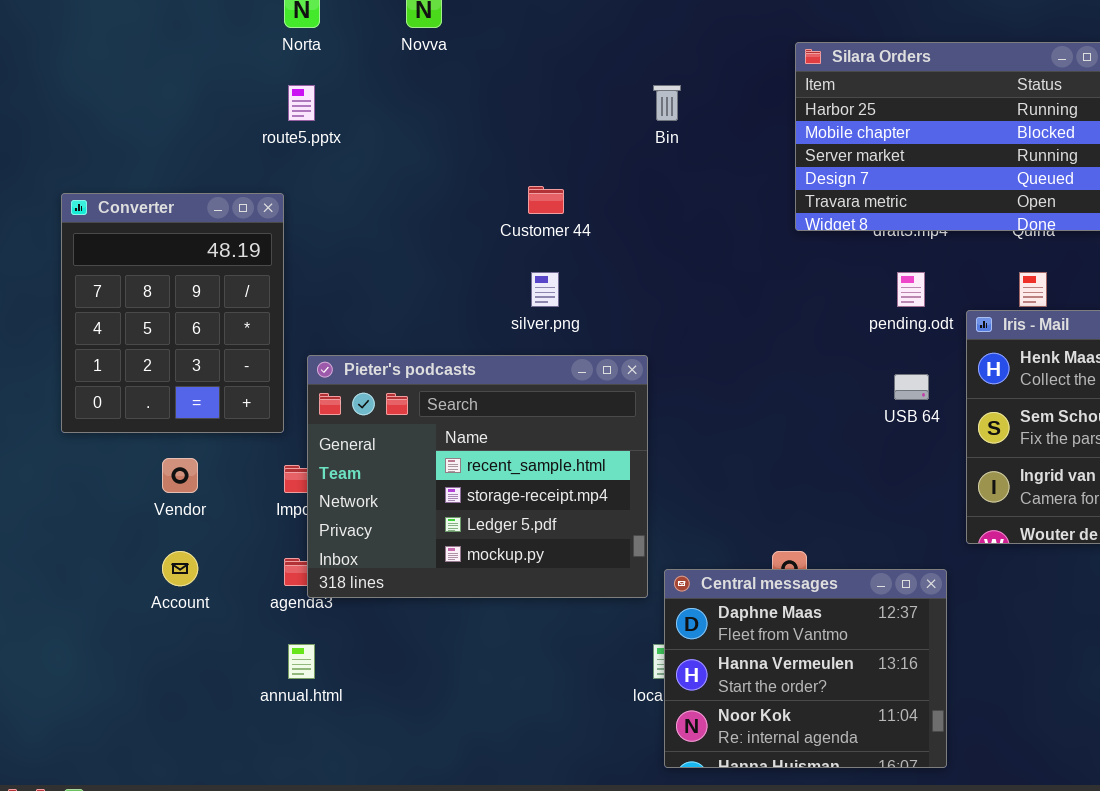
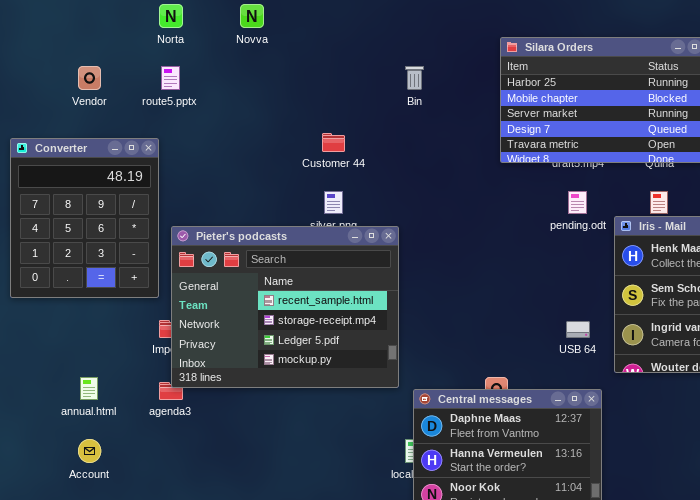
Pieter's podcasts: [307,355,648,598] -> [171,226,399,388], moved
USB 64: [894,374,929,400] -> [566,321,590,338], moved
Vendor: [162,458,198,493] -> [78,66,101,90], moved
Account: [162,551,198,586] -> [78,439,101,463], moved
annual.html: [288,644,315,679] -> [80,377,98,400], moved

